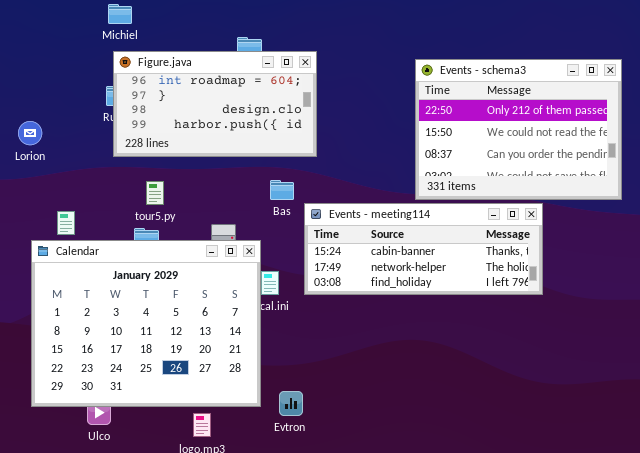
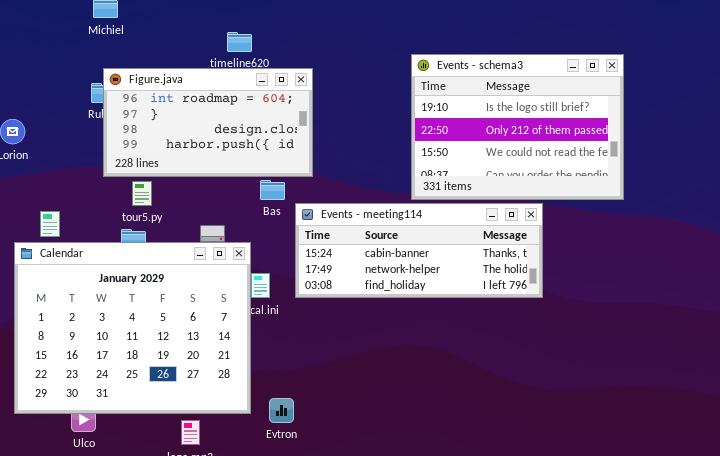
Figure.java: [113,51,317,157] -> [103,68,313,177], moved
Events - schema3: [415,59,622,200] -> [411,54,624,200], scrolled up 1 row

